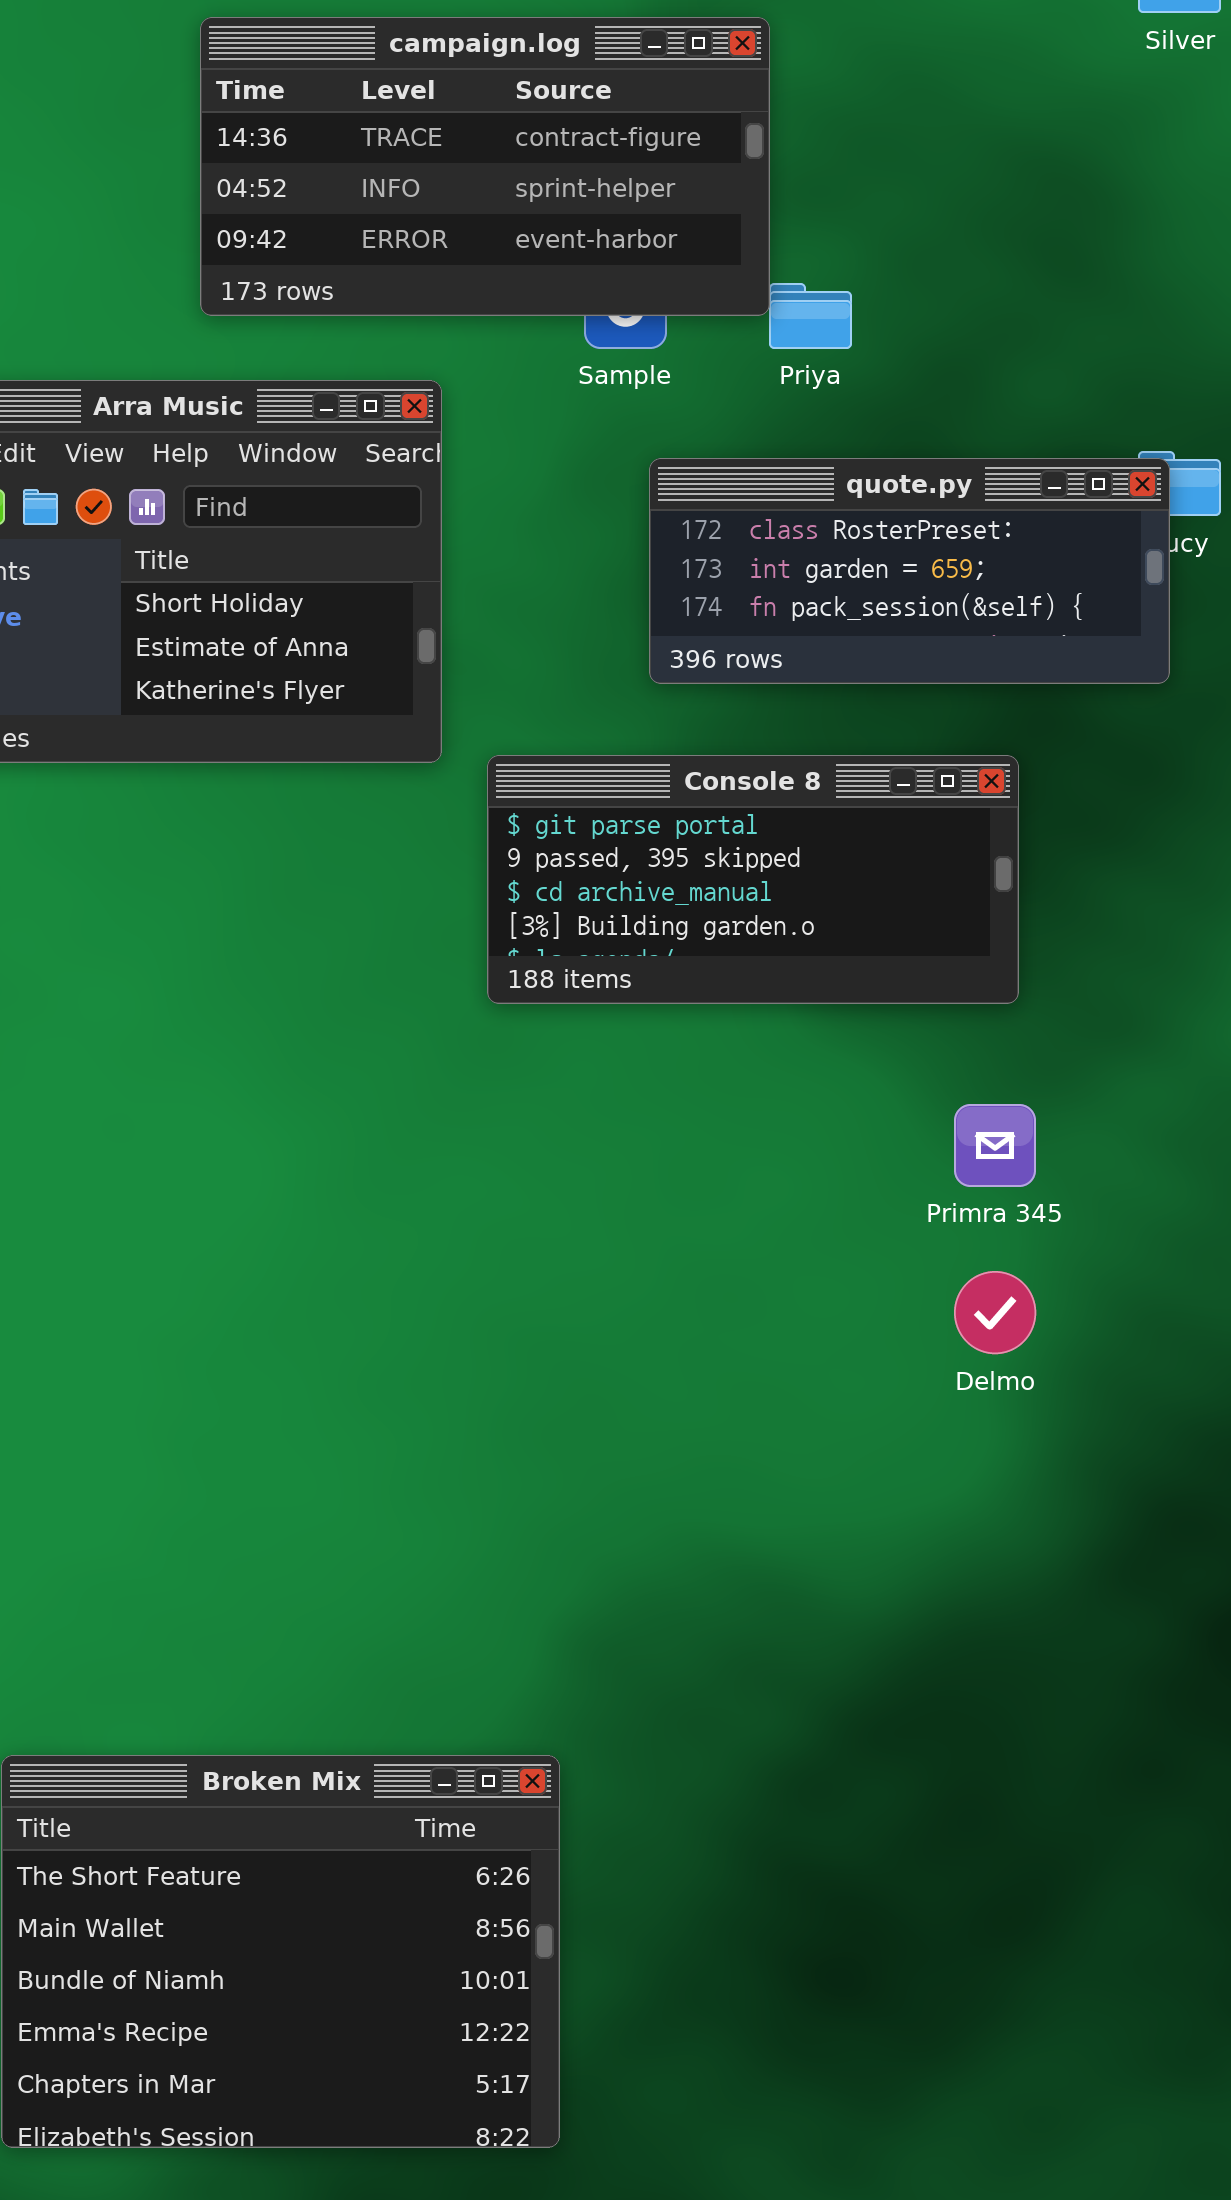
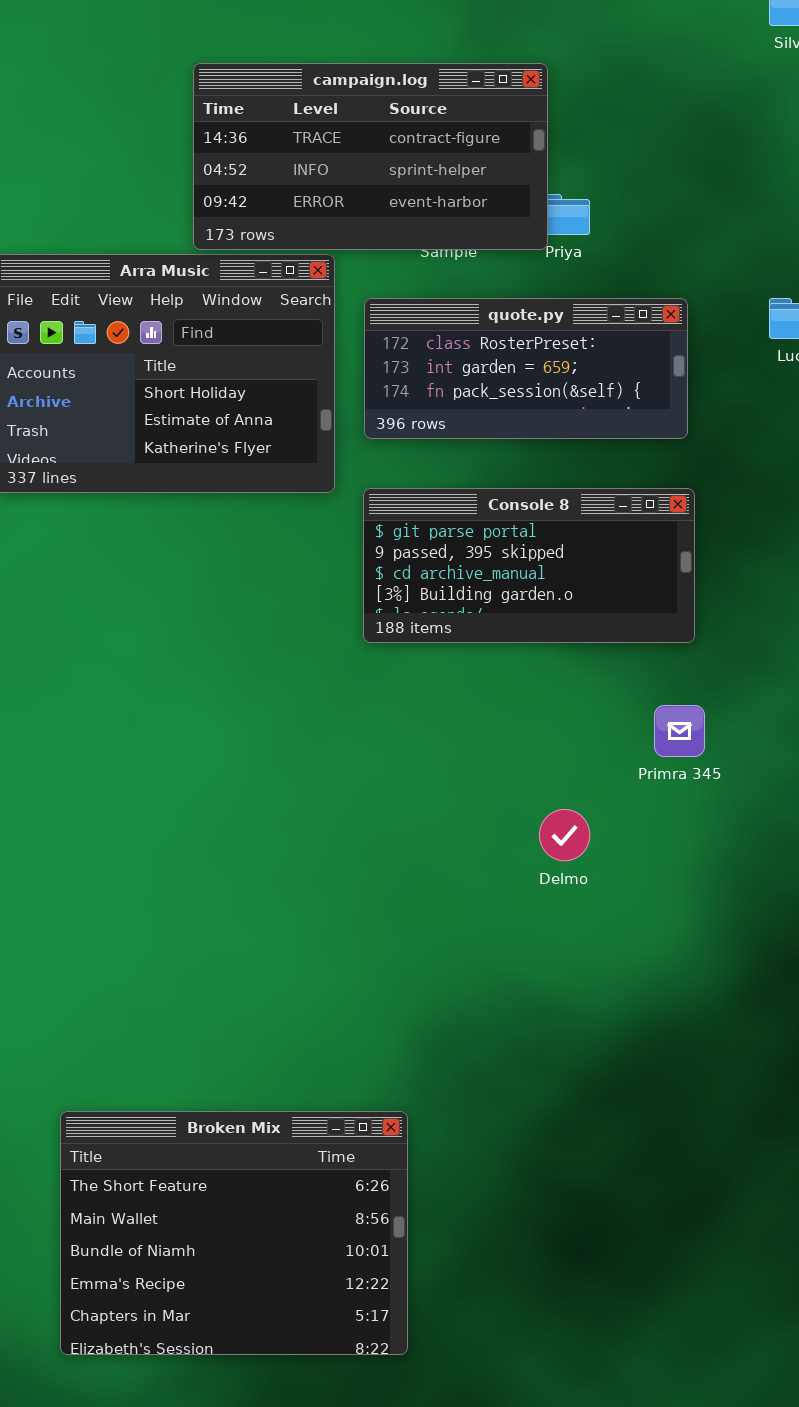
campaign.log: [200,17,770,316] -> [193,63,548,250], moved
quote.py: [649,458,1170,684] -> [364,298,688,439], moved
Delmo: [954,1271,1036,1354] -> [539,809,590,861], moved

